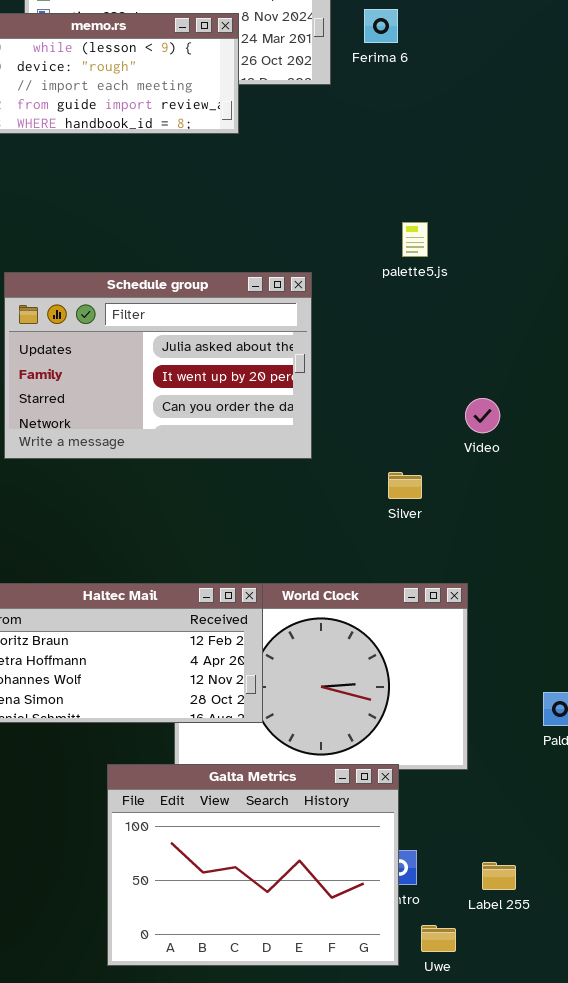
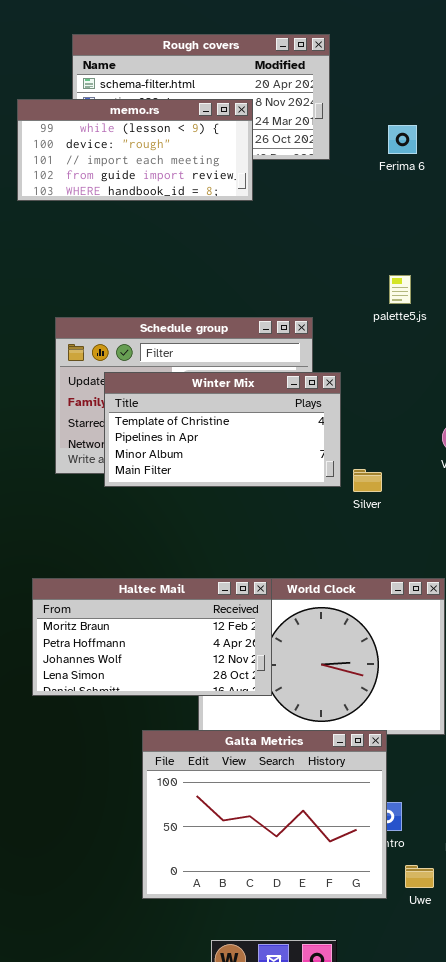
Ferima 6: [364,9,398,43] -> [388,125,417,154], moved
Winter Mix: none -> [104,372,341,487], opened
Silver: [388,472,422,499] -> [353,469,382,492], moved

